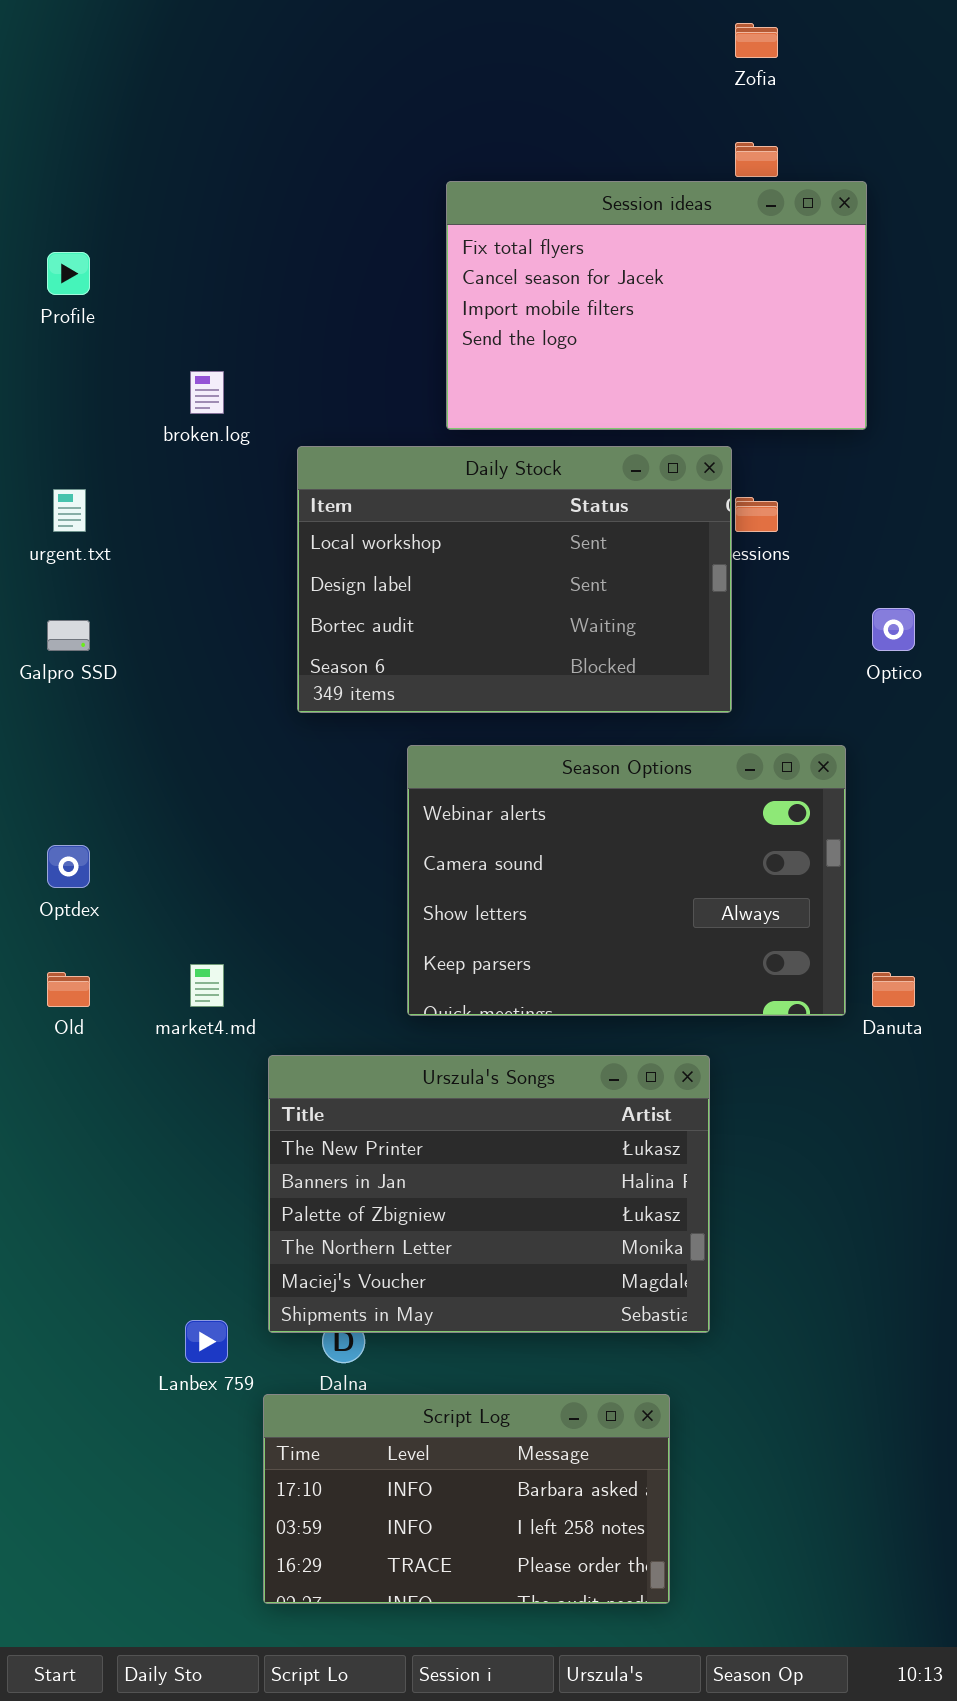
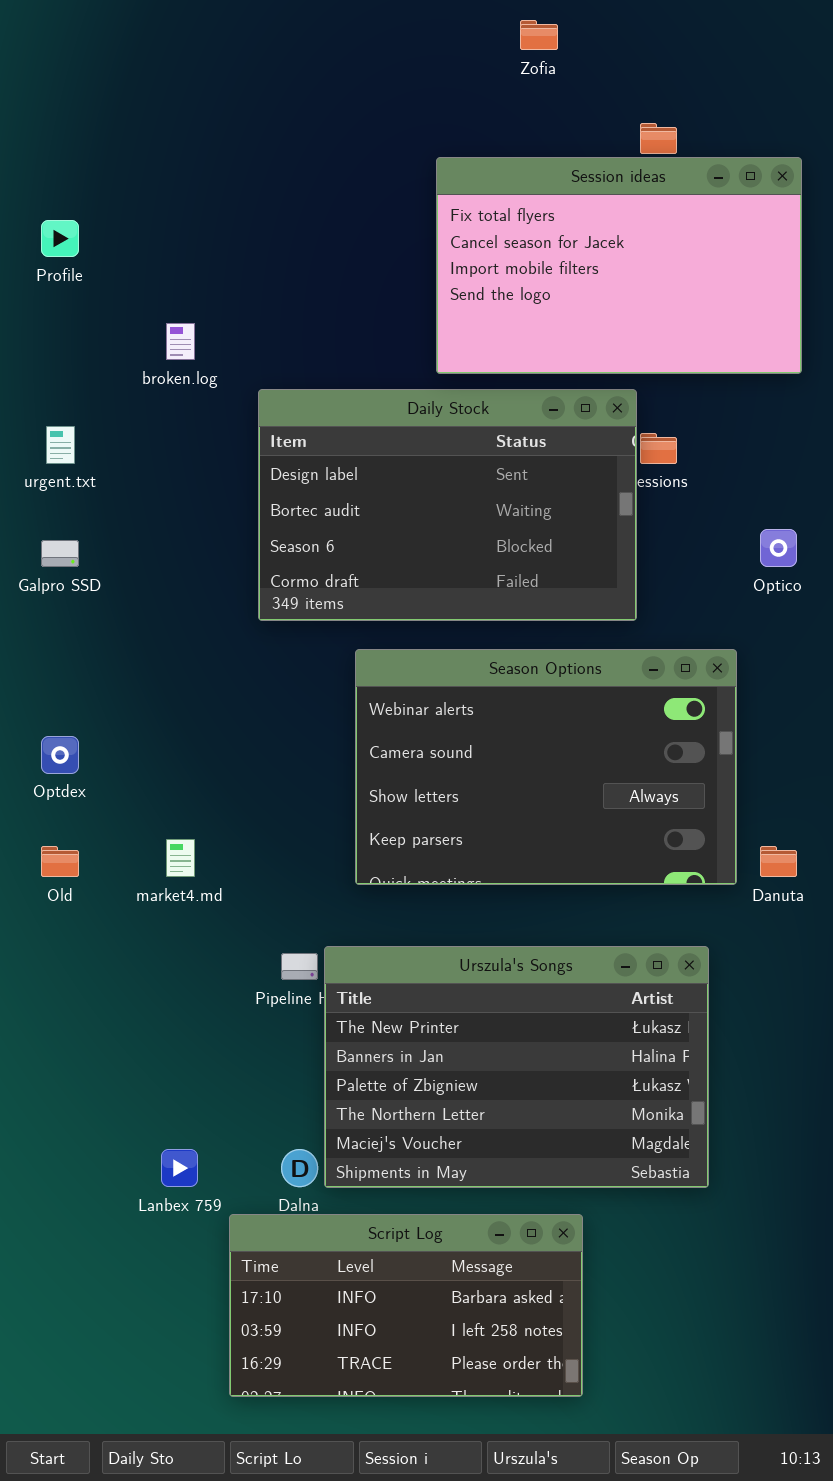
Zofia: [735,23,778,58] -> [520,20,558,50], moved
Session ideas: [446,181,867,430] -> [436,157,802,374], moved
Daily Stock: [297,446,732,713] -> [258,389,637,621], scrolled down 1 row
Urszula's Songs: [268,1055,710,1333] -> [324,946,709,1188], moved

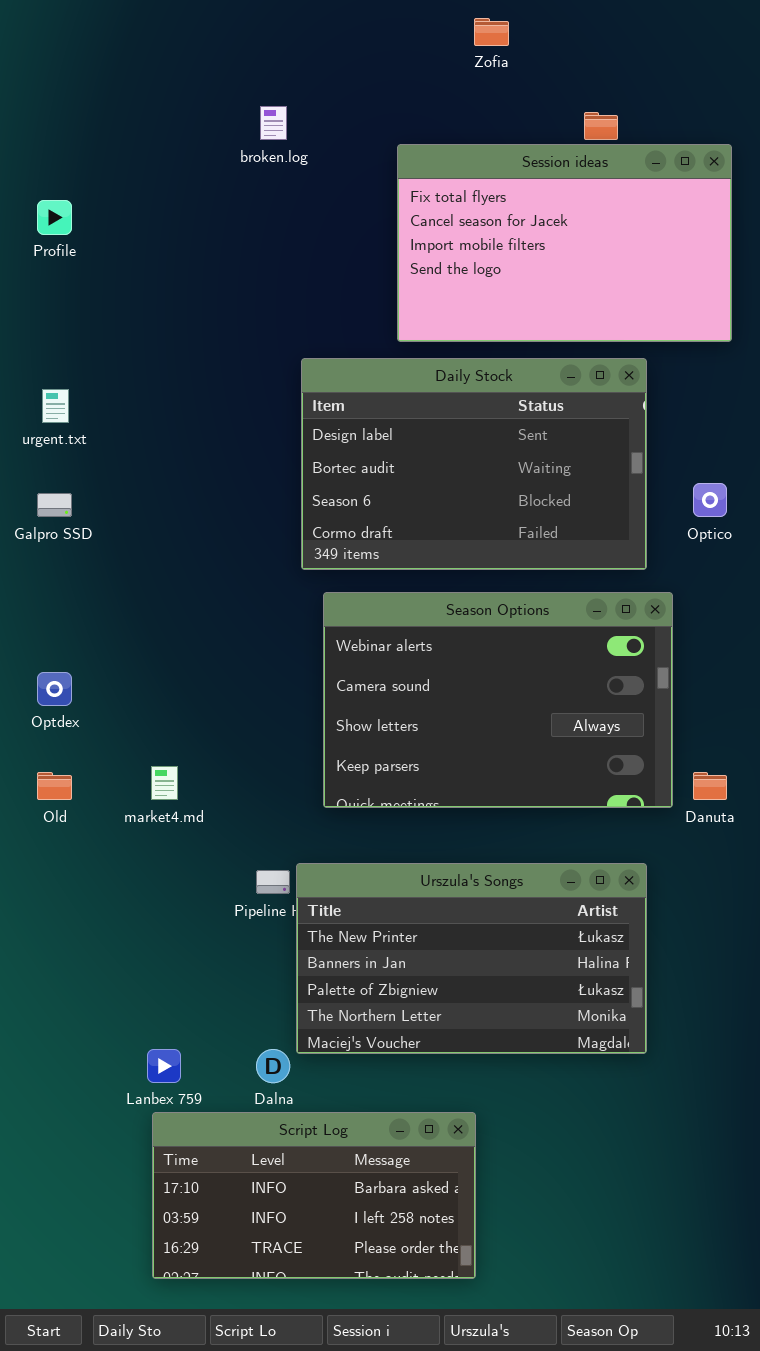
broken.log: [166,323,195,360] -> [260,106,287,140], moved
Daily Stock: [258,389,637,621] -> [301,358,647,570], moved
Urszula's Songs: [324,946,709,1188] -> [296,863,647,1054], resized
Script Log: [229,1214,583,1397] -> [152,1112,476,1279], moved

